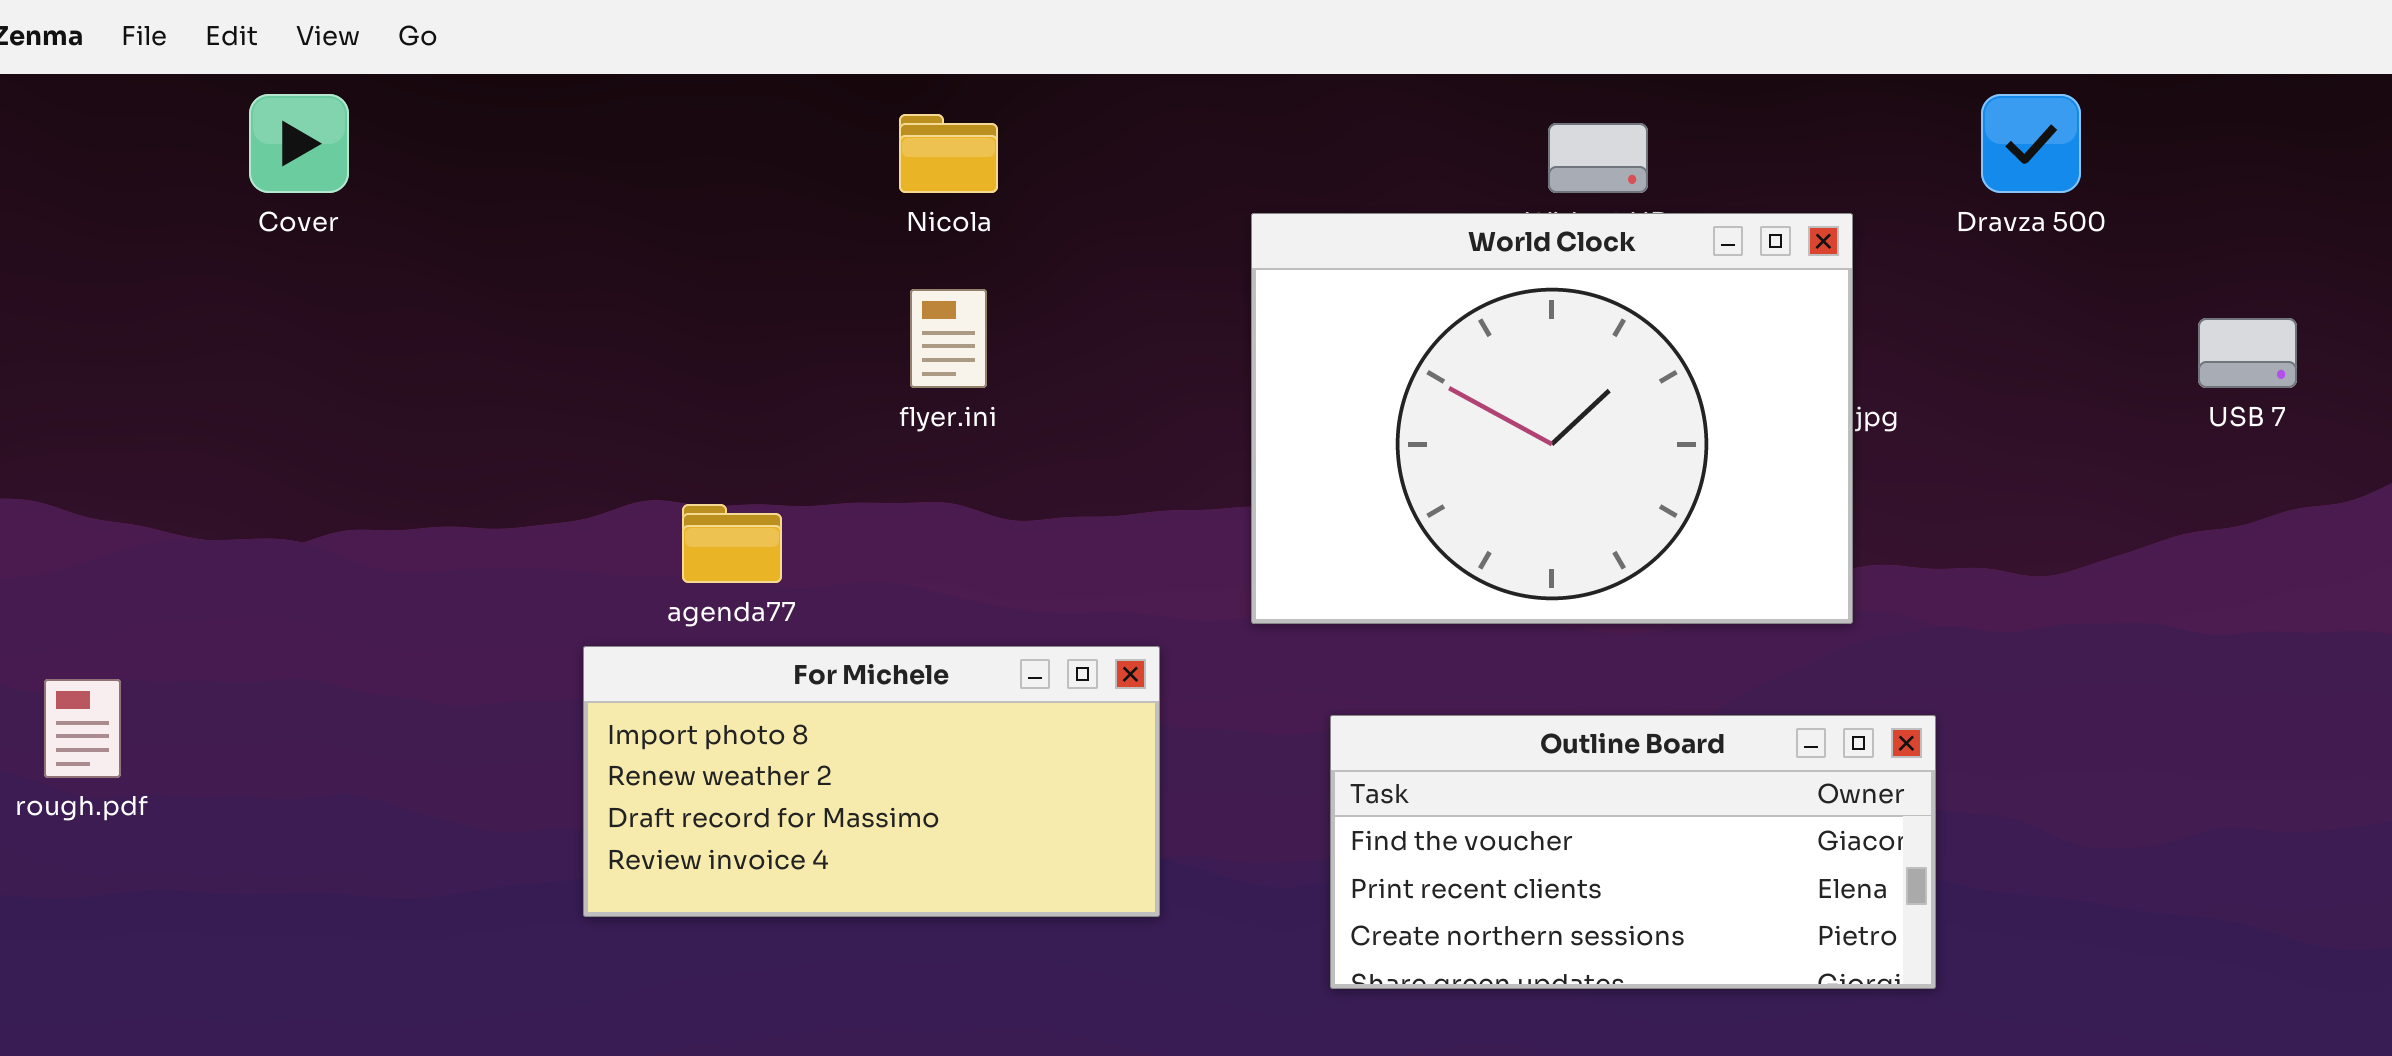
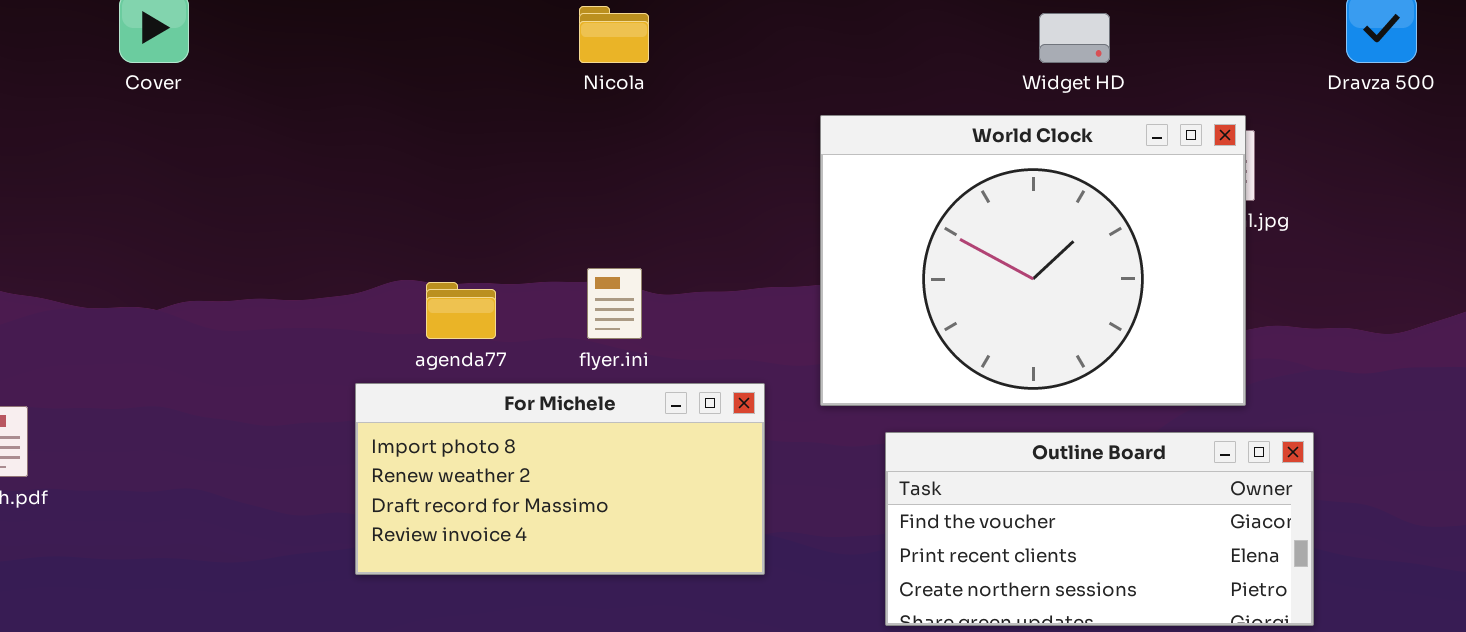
World Clock: [1251,213,1853,624] -> [820,115,1246,406], moved
flyer.ini: [910,289,987,388] -> [587,268,642,339], moved

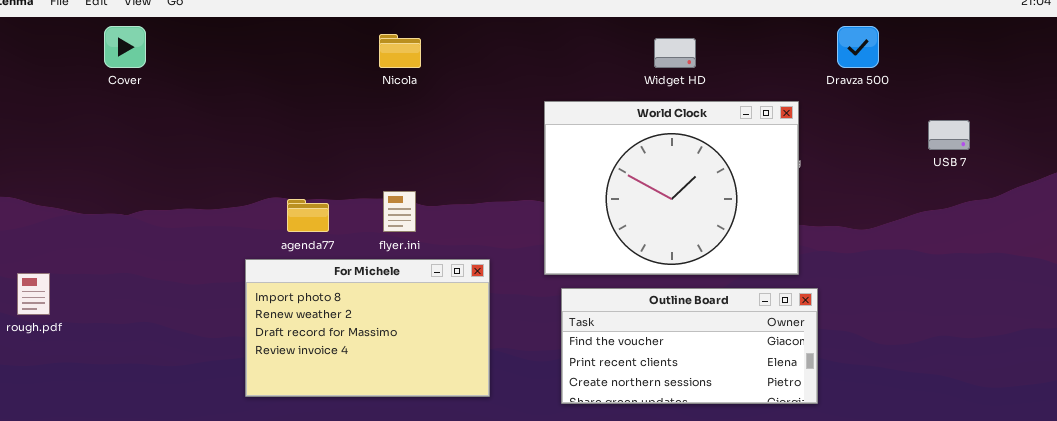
World Clock: [820,115,1246,406] -> [544,101,799,275], moved
For Michele: [355,383,765,575] -> [245,259,490,397], resized

